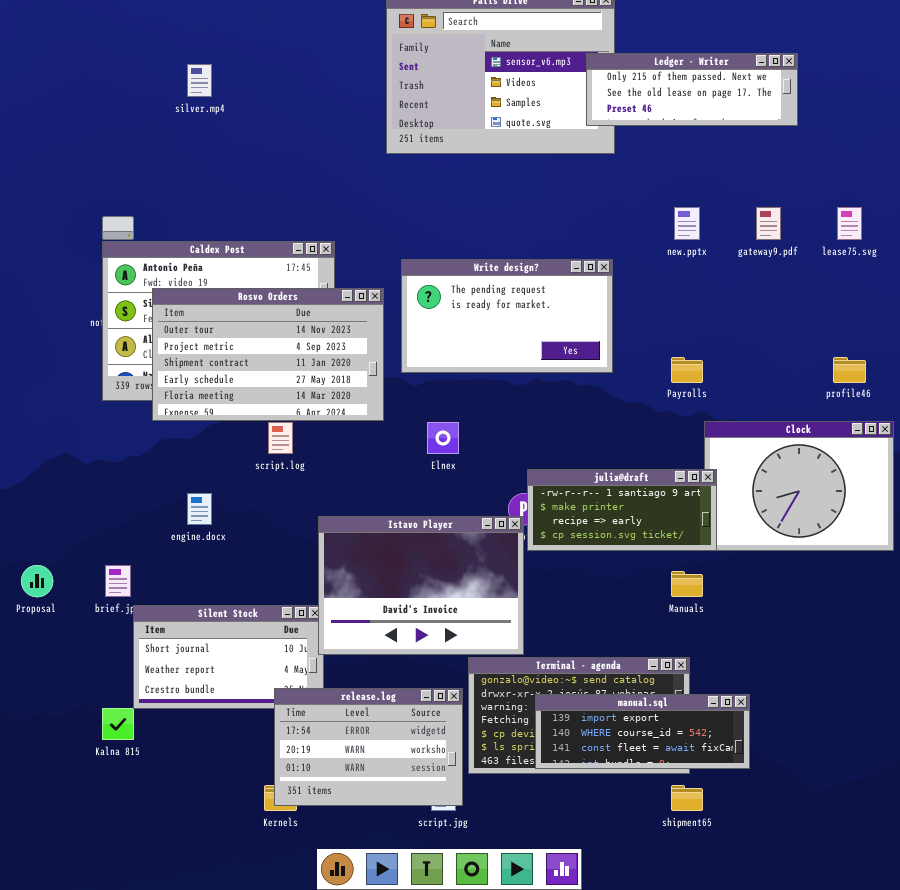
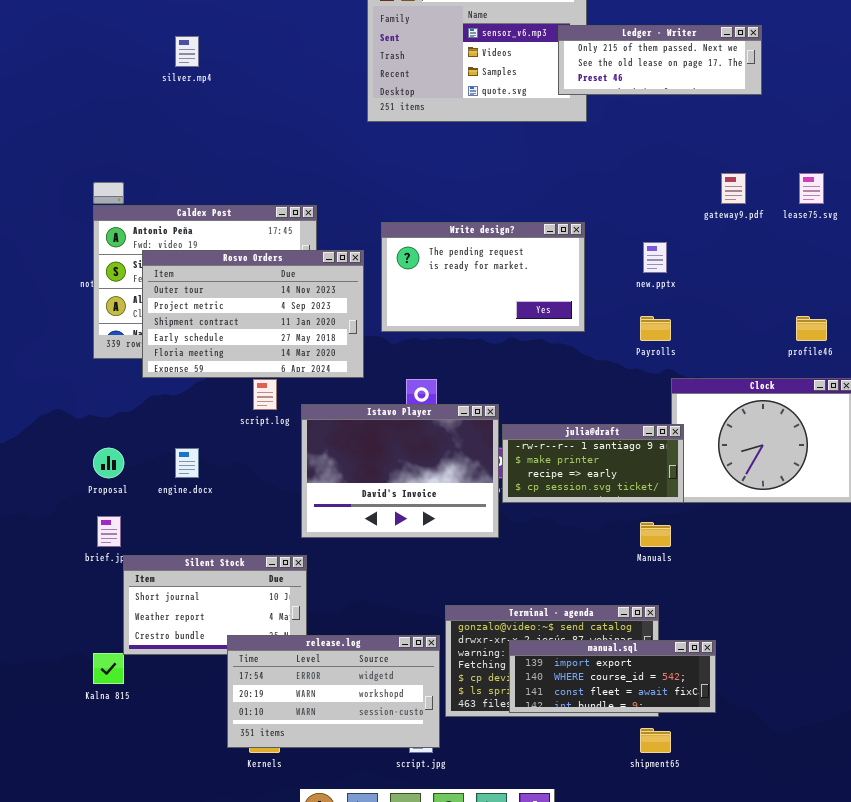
new.pptx: [674,207,700,240] -> [643,242,667,273], moved
Istavo Player: [318,516,524,655] -> [301,404,499,538], moved
Proposal: [21,565,53,597] -> [93,448,124,478], moved
release.log: [274,688,463,806] -> [227,635,440,748], resized

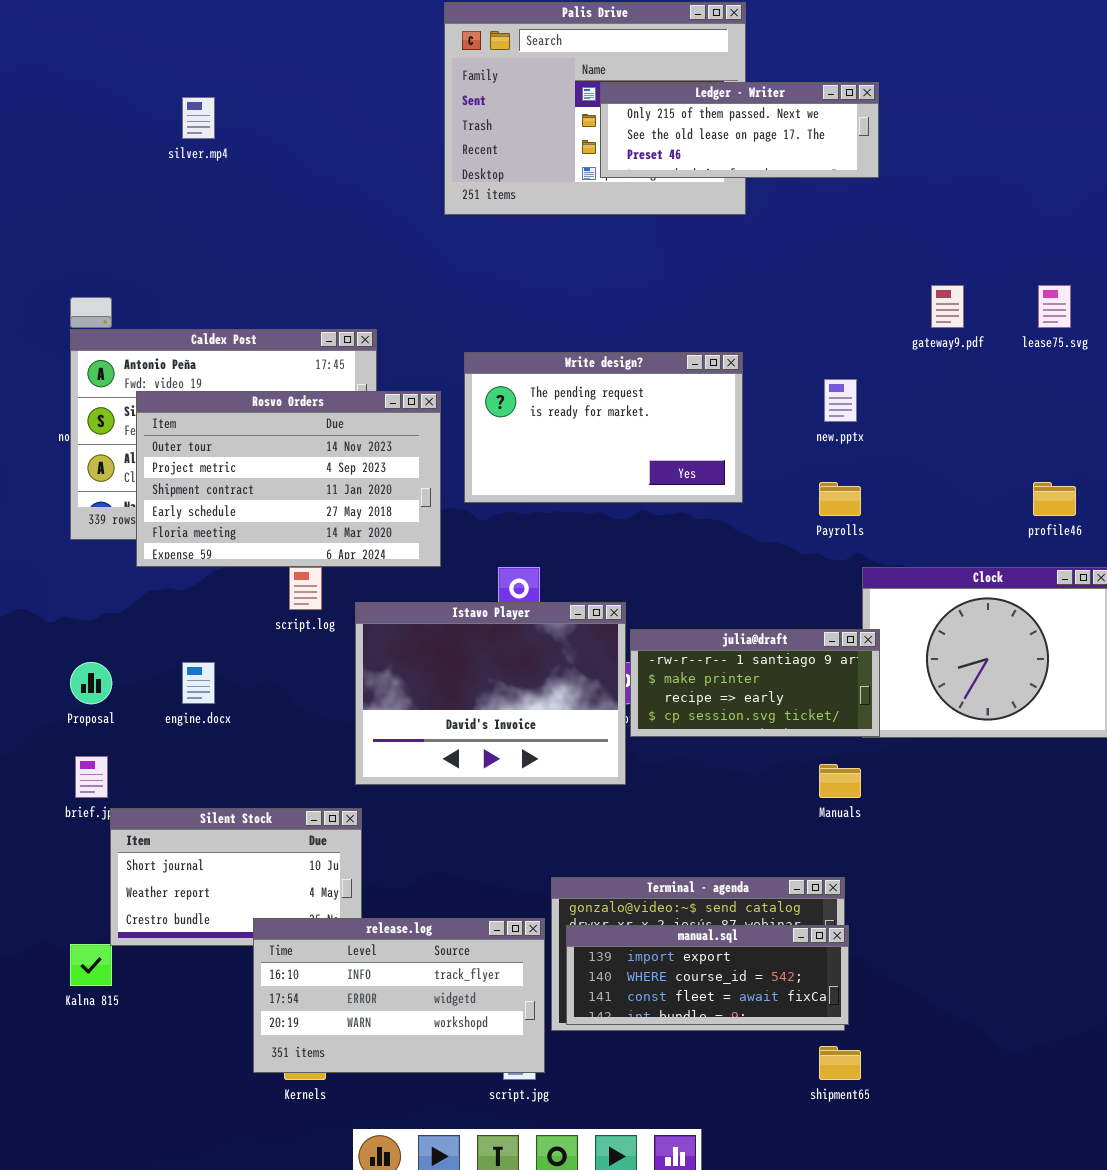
Ledger - Writer: [558,25,762,95] -> [600,82,879,178], moved
release.log: [227,635,440,748] -> [253,918,545,1073], scrolled up 1 row
manual.sql: [509,640,716,713] -> [566,925,849,1025], moved

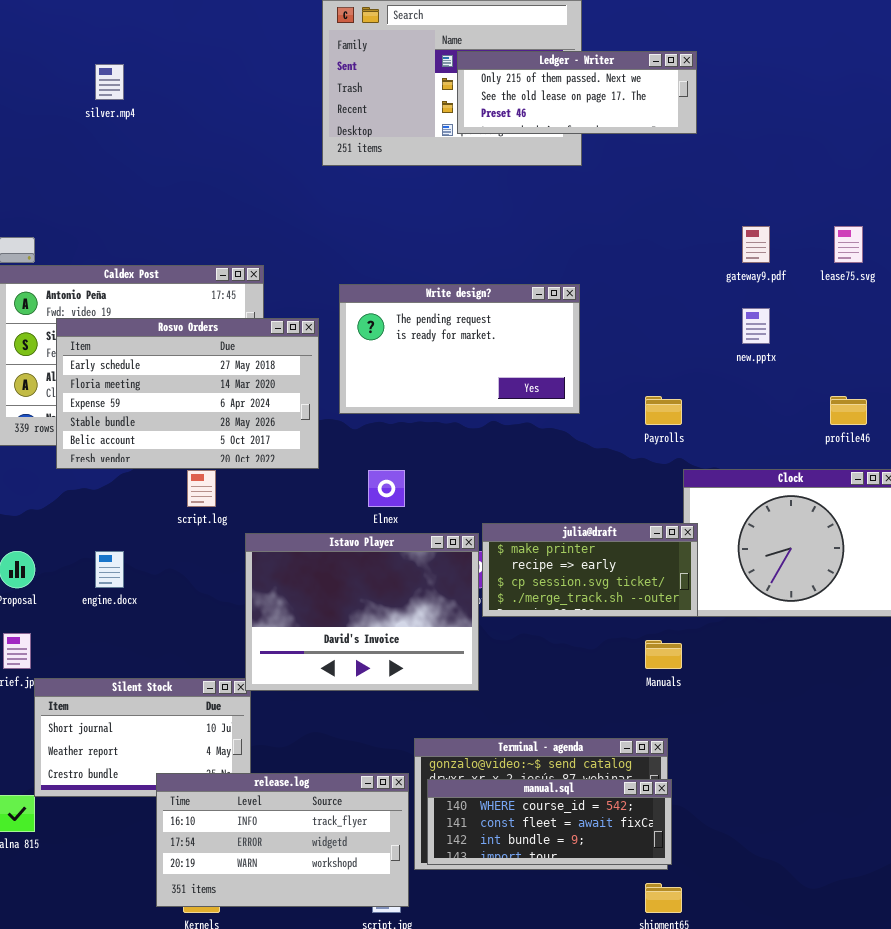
new.pptx: [824,379,857,422] -> [742,308,770,344], moved
Rosvo Orders: [136,391,441,567] -> [56,318,319,469], scrolled down 3 rows
Istavo Player: [355,602,626,785] -> [245,533,479,691], moved
julia@draft: [630,629,880,737] -> [482,523,698,617], scrolled down 1 row
manual.sql: [566,925,849,1025] -> [427,779,672,865], scrolled down 1 row

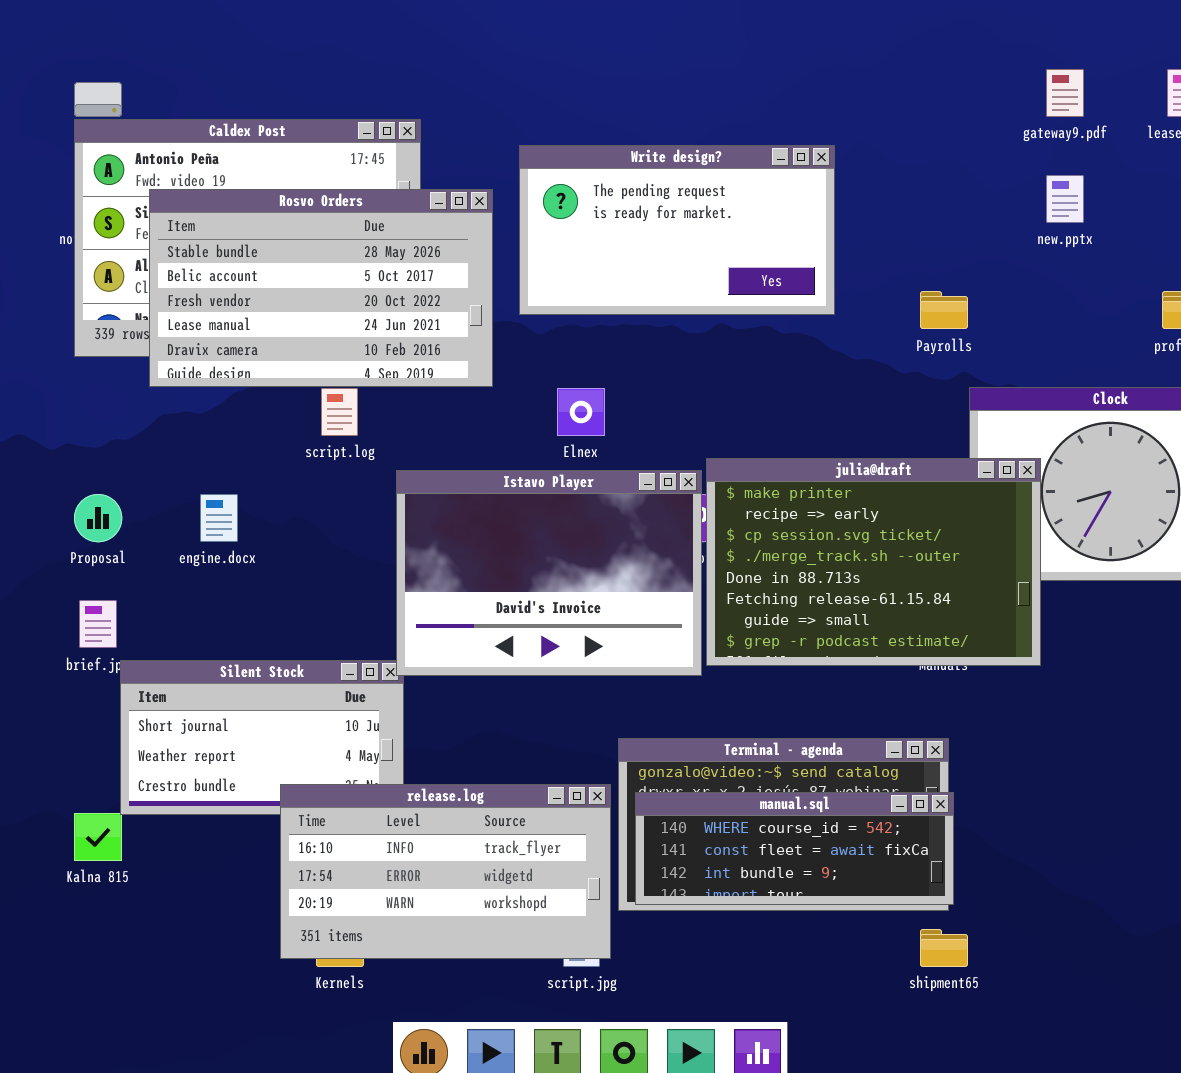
Rosvo Orders: [56,318,319,469] -> [149,189,493,387], scrolled down 3 rows
julia@draft: [482,523,698,617] -> [706,458,1041,666], resized

